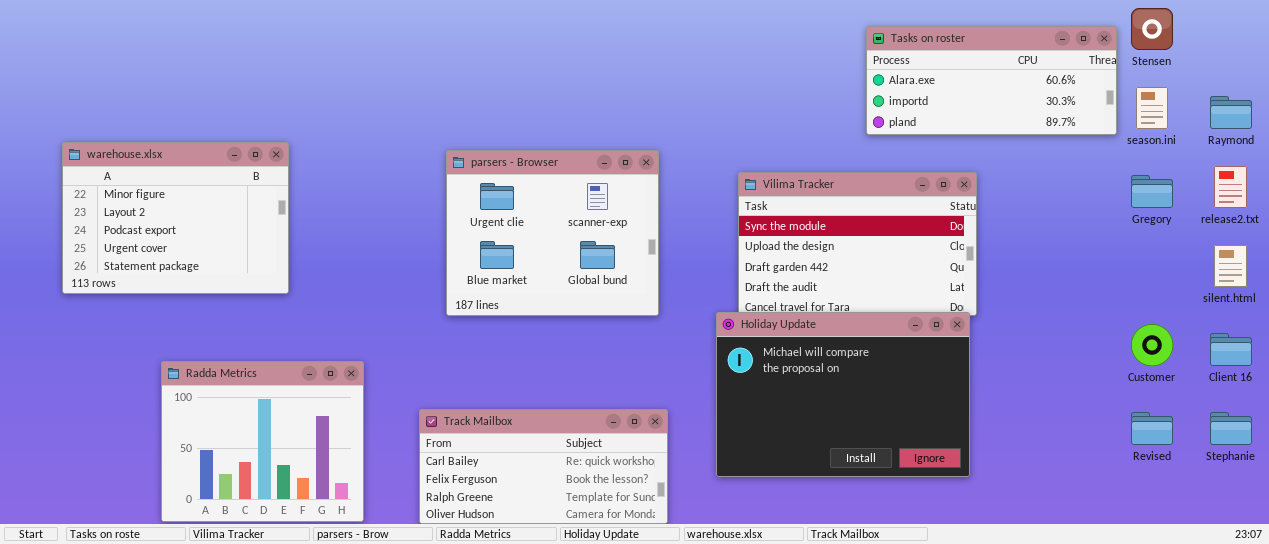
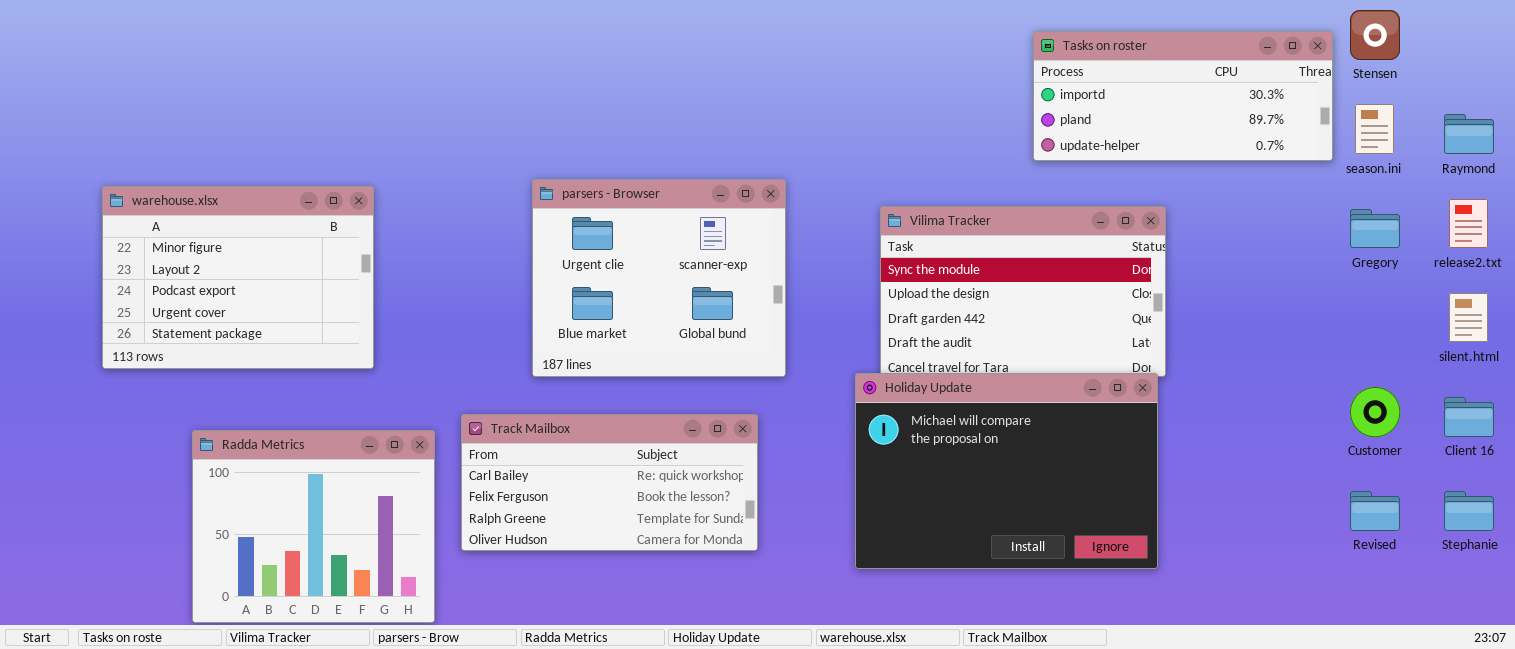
Tasks on roster: [866,26,1117,135] -> [1033,31,1333,161], scrolled down 1 row
warehouse.xlsx: [62,142,289,294] -> [102,186,374,369], moved
Track Mailbox: [419,409,668,524] -> [461,414,758,551], moved

